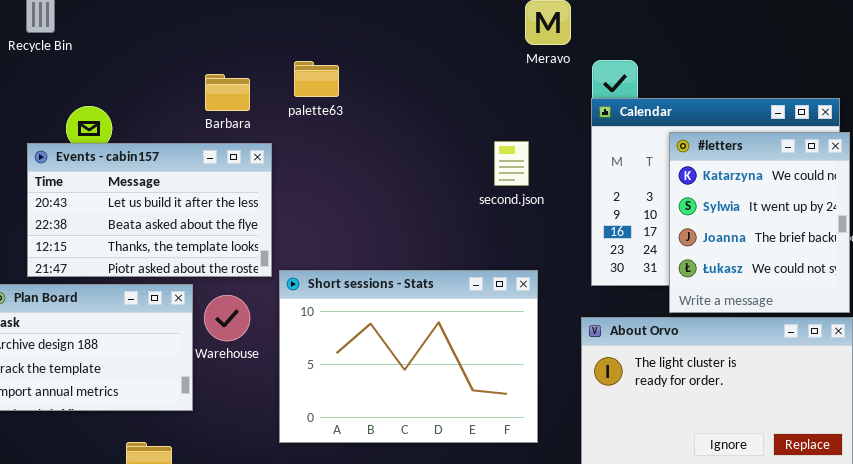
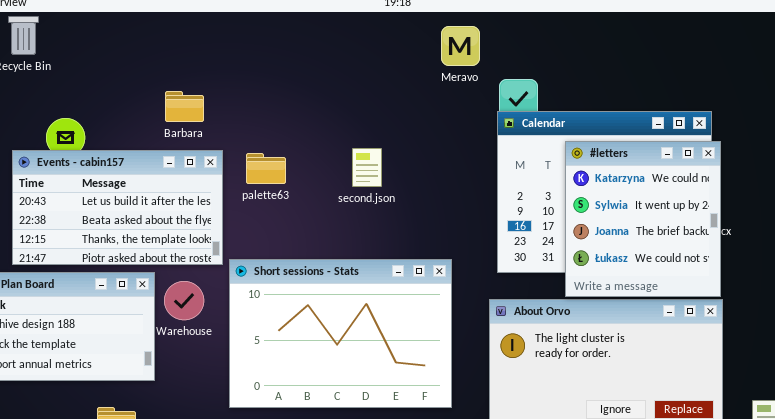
palette63: [294,61,339,97] -> [246,153,286,184], moved
second.json: [494,141,529,186] -> [352,148,382,187], moved

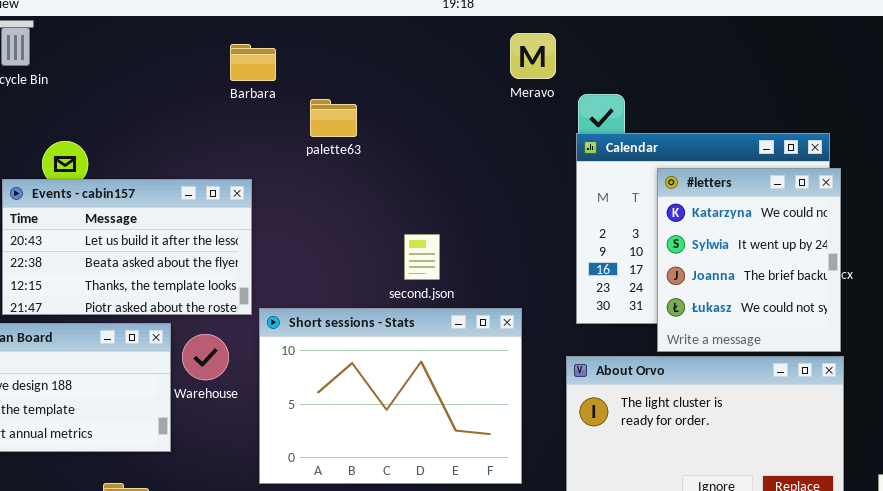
Barbara: [165,91,204,122] -> [230,44,276,81], moved
second.json: [352,148,382,187] -> [404,234,440,280], moved
palette63: [246,153,286,184] -> [310,99,357,137], moved

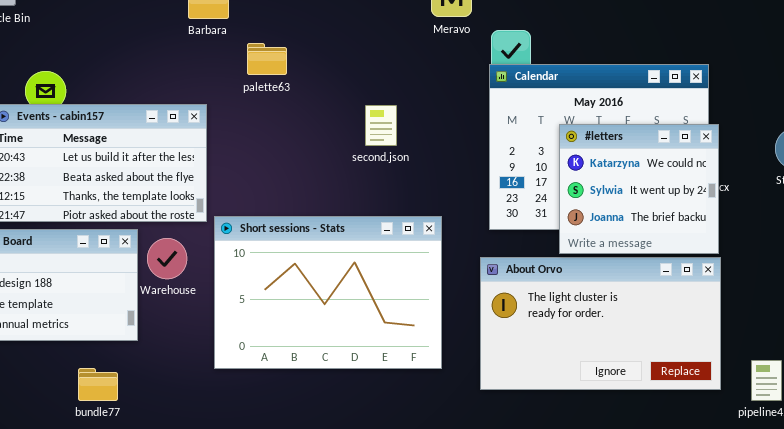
palette63: [310,99,357,137] -> [247,43,287,75], moved
#letters: [657,168,841,352] -> [559,124,719,254], resized
second.json: [404,234,440,280] -> [365,105,397,146], moved

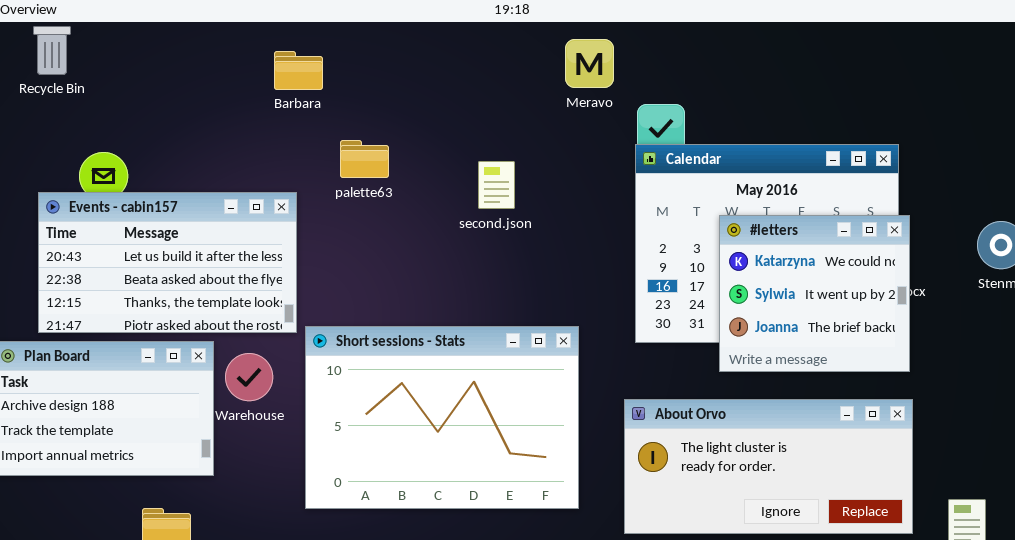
palette63: [247,43,287,75] -> [340,140,389,178], moved
second.json: [365,105,397,146] -> [478,161,515,209], moved
About Orvo: [480,257,721,390] -> [624,399,913,534], resized

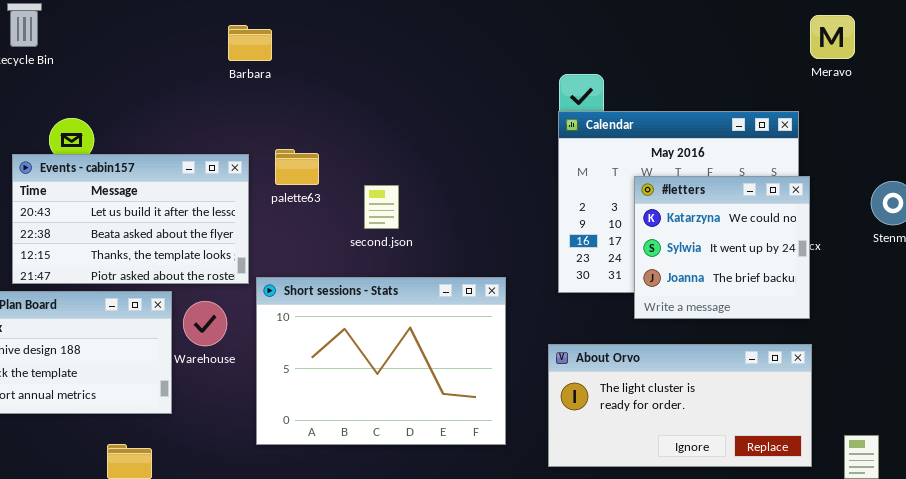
Meravo: [565,39,614,88] -> [810,15,855,59], moved
palette63: [340,140,389,178] -> [275,149,319,185], moved
second.json: [478,161,515,209] -> [364,185,399,229], moved

